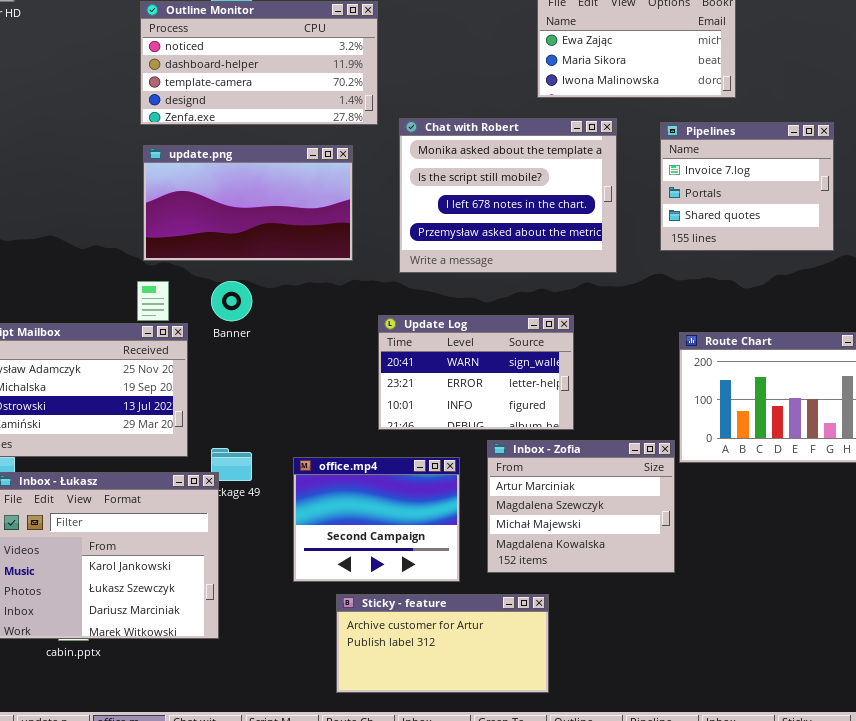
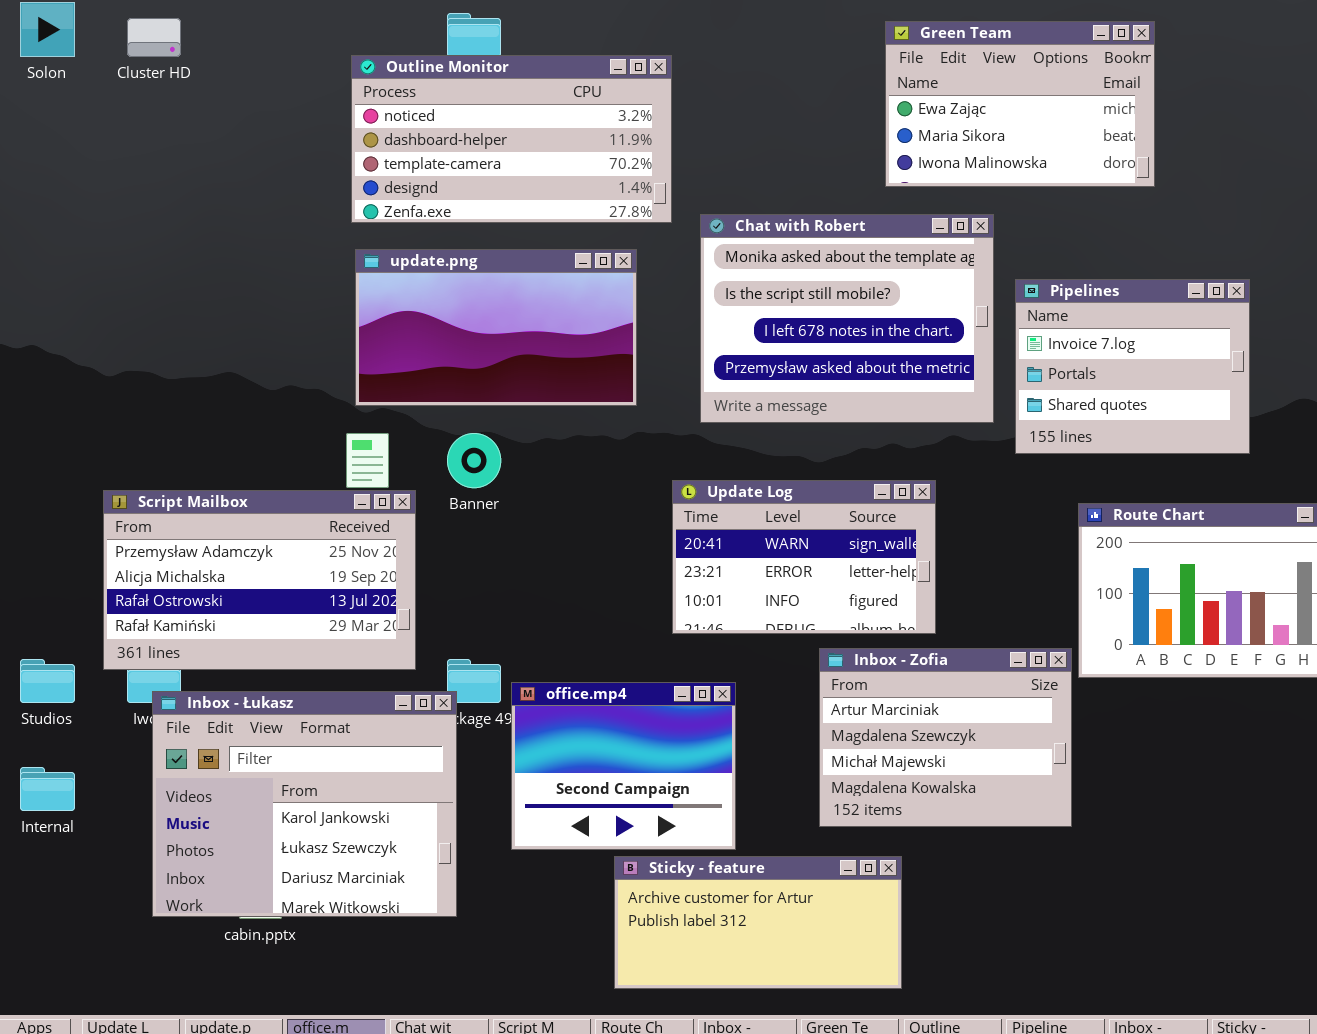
Pipelines: [660,122,834,251] -> [1015,279,1250,454], moved
office.mp4: [293,457,460,582] -> [511,682,736,850], moved

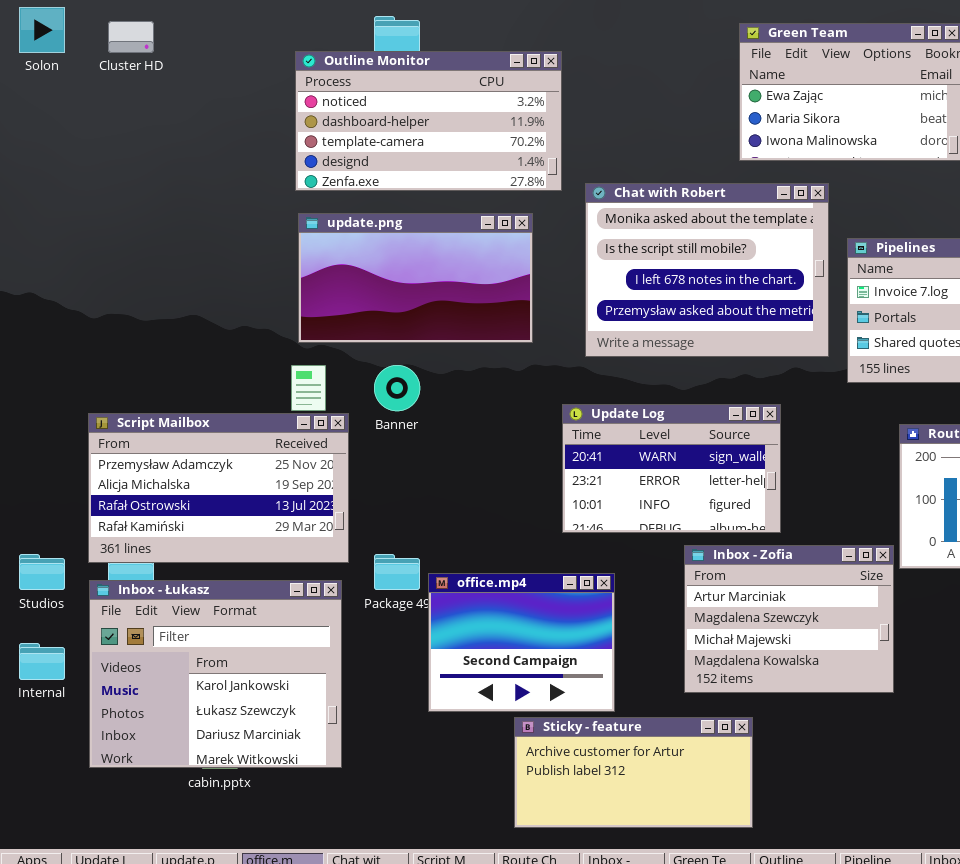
Inbox - Łukasz: [152,691,457,917] -> [89,580,342,768], moved

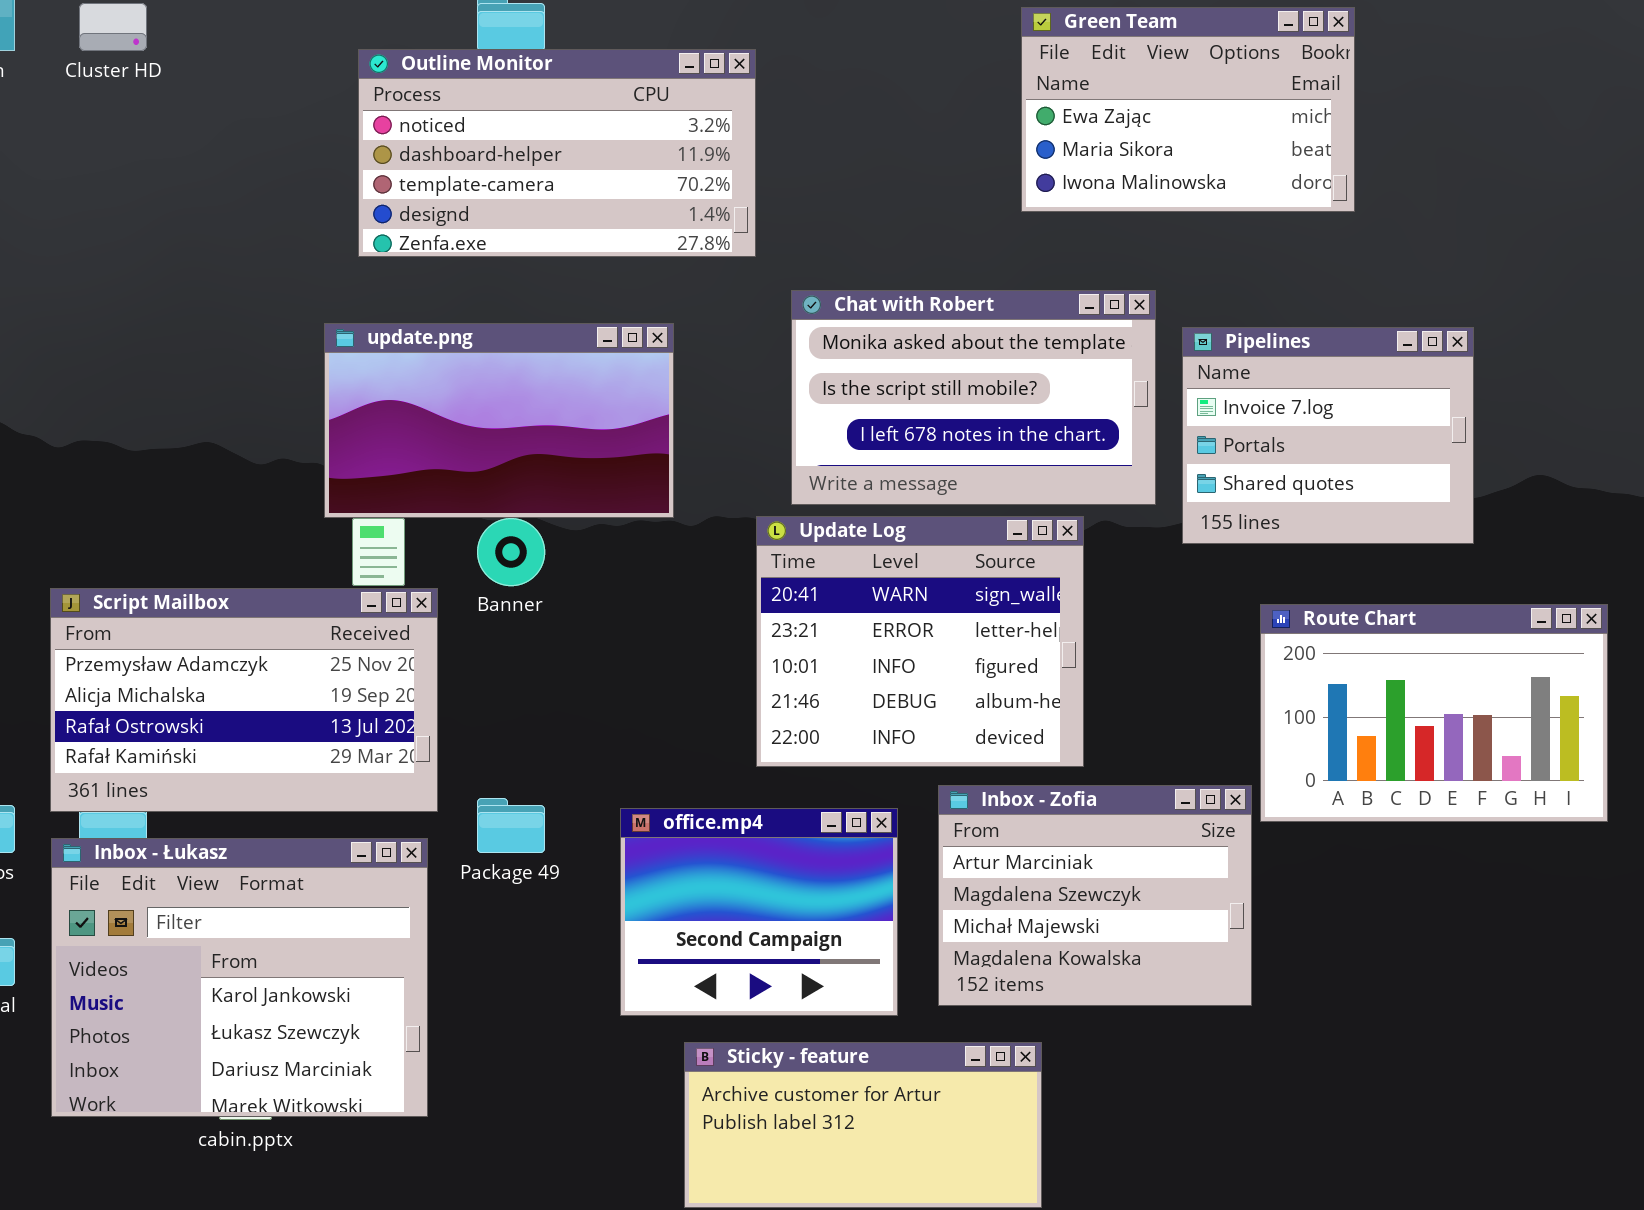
Chat with Robert: [585,183,829,357] -> [791,290,1156,505], resized
update.png: [298,213,533,343] -> [324,323,674,518], moved
Update Log: [562,404,781,533] -> [756,516,1084,767], resized
office.mp4: [428,573,615,712] -> [620,808,898,1016], moved

